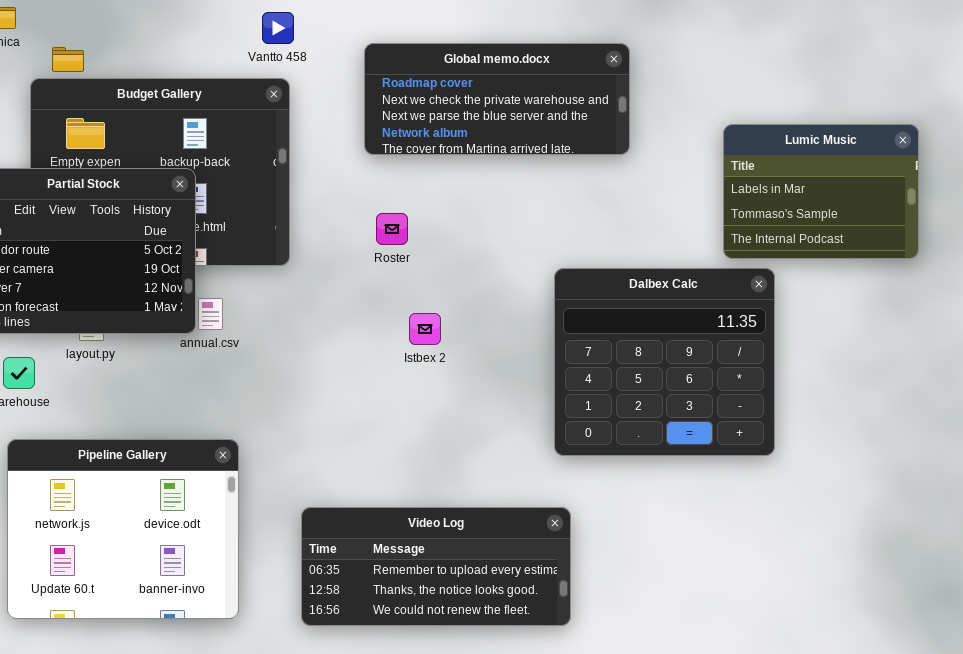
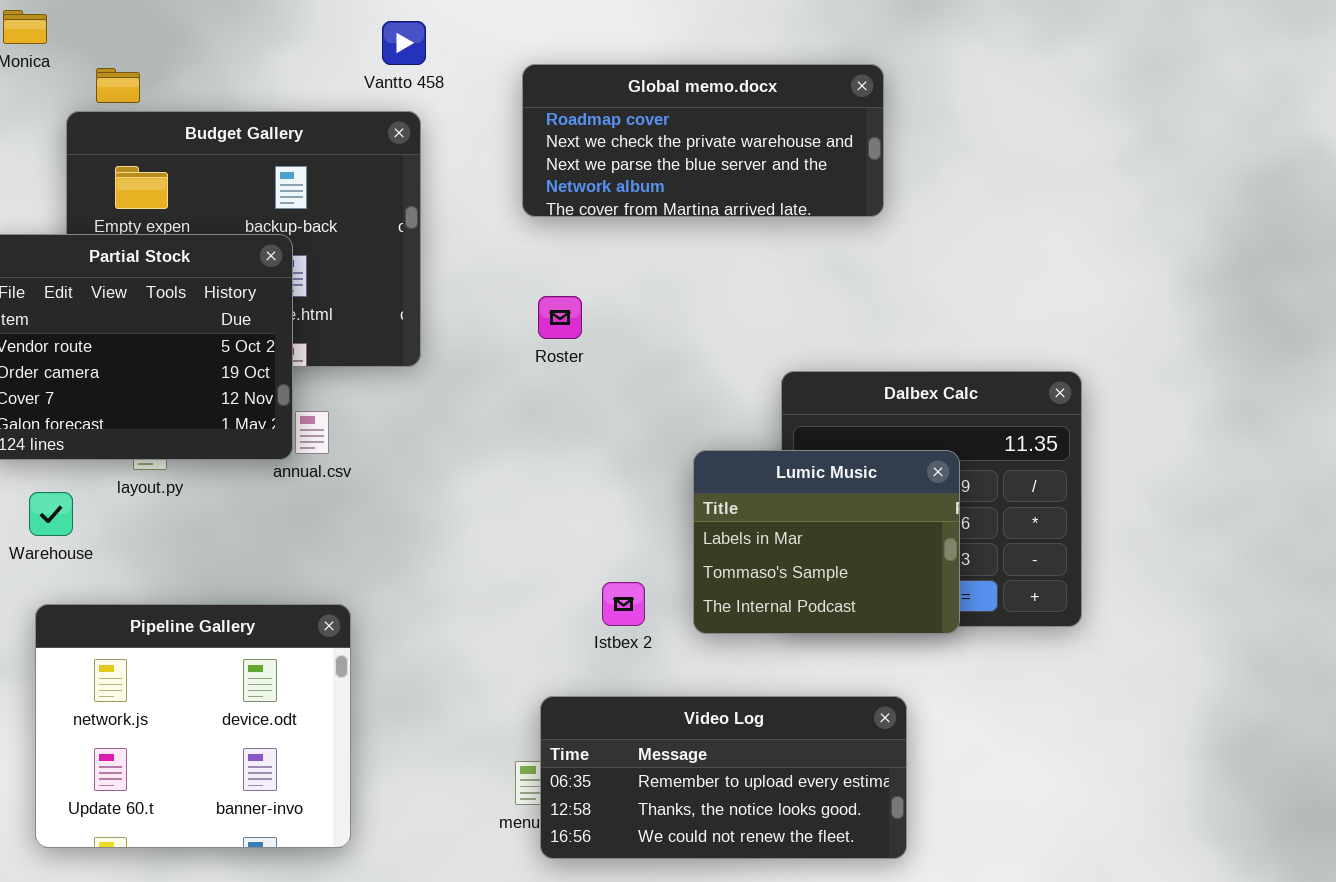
Lumic Music: [723,124,919,259] -> [693,450,960,634], moved
Istbex 2: [409,313,441,345] -> [602,582,645,626], moved
Video Log: [301,507,571,626] -> [540,696,907,859], moved

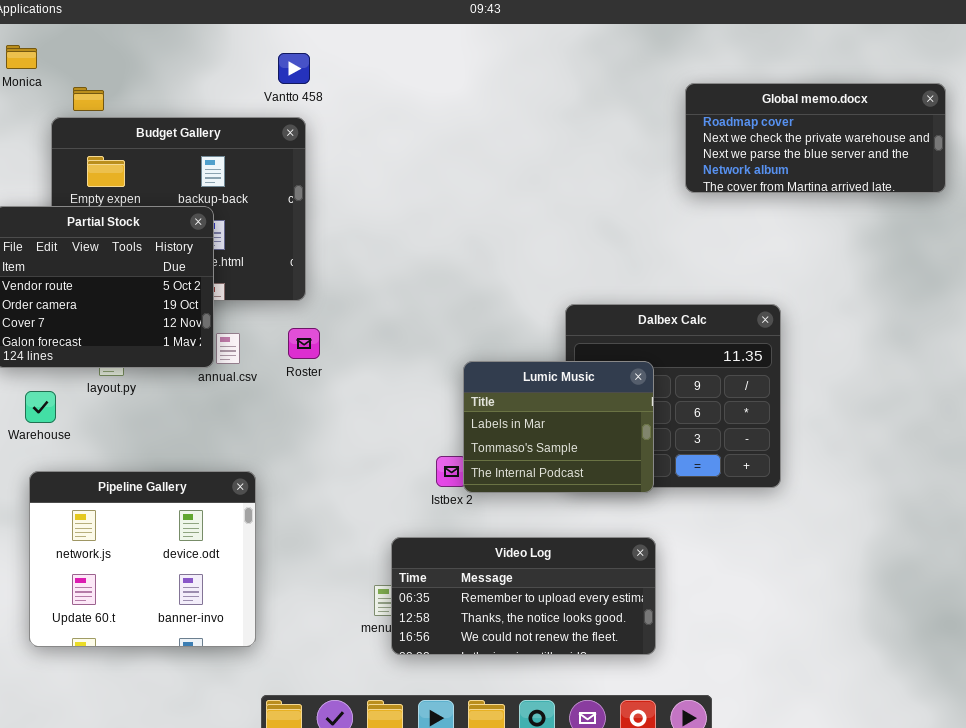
Global memo.docx: [522,64,884,217] -> [685,83,946,193], moved
Roster: [538,296,582,339] -> [288,328,320,359], moved
Lumic Music: [693,450,960,634] -> [463,361,654,493], moved

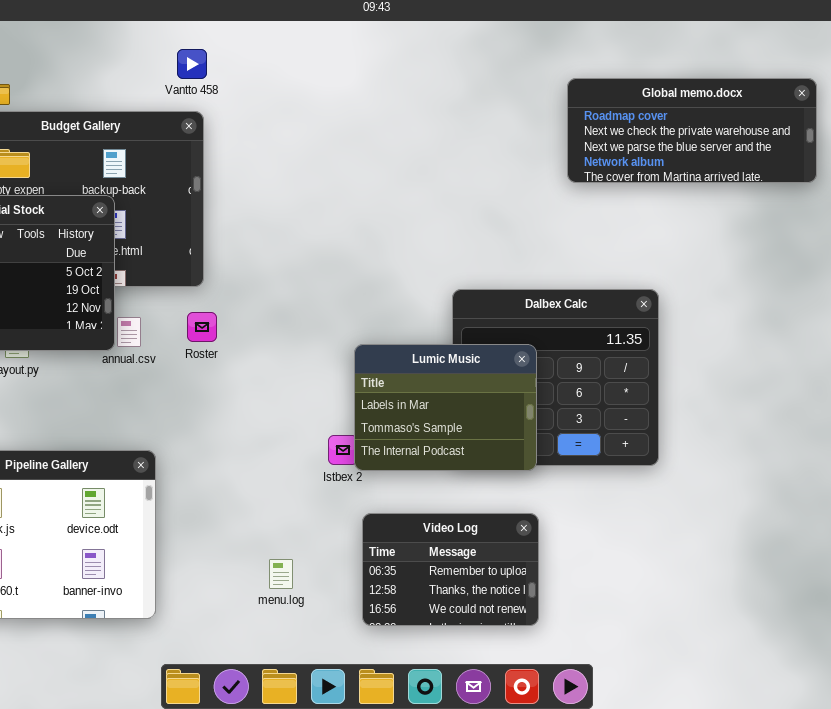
Video Log: [391,537,656,655] -> [362,513,539,626], resized

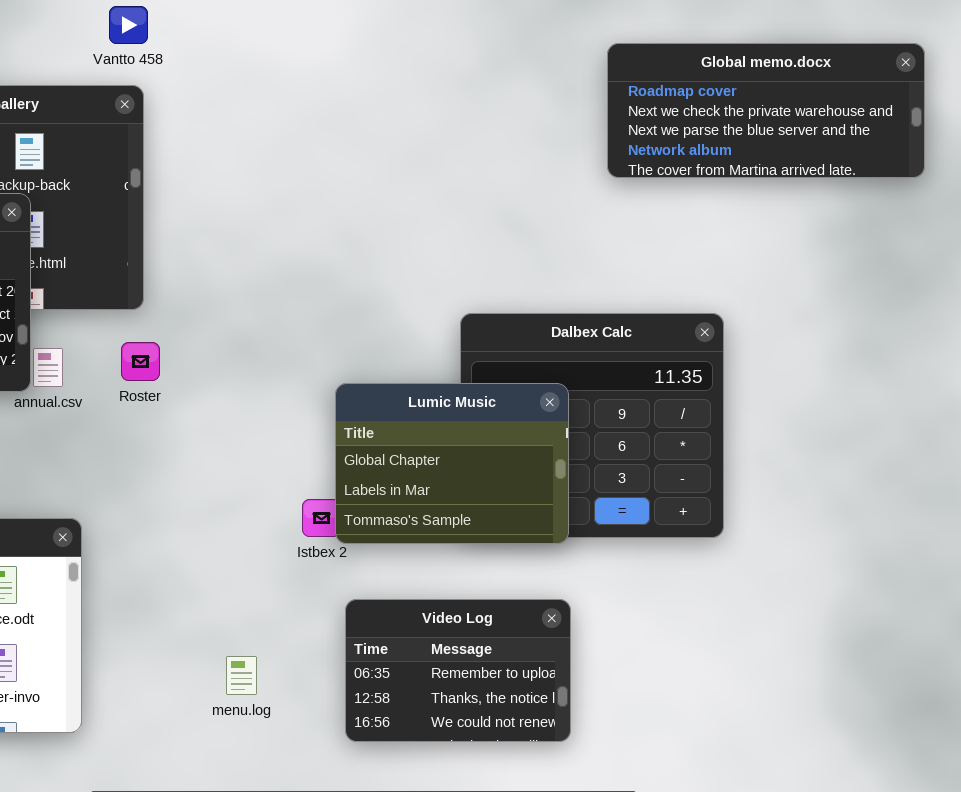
Lumic Music: [354,344,537,471] -> [335,383,569,544], scrolled up 1 row

